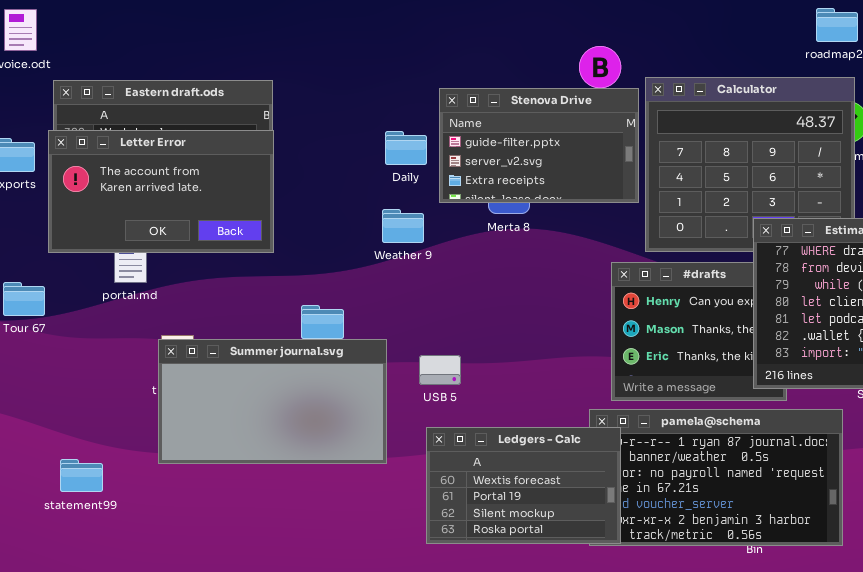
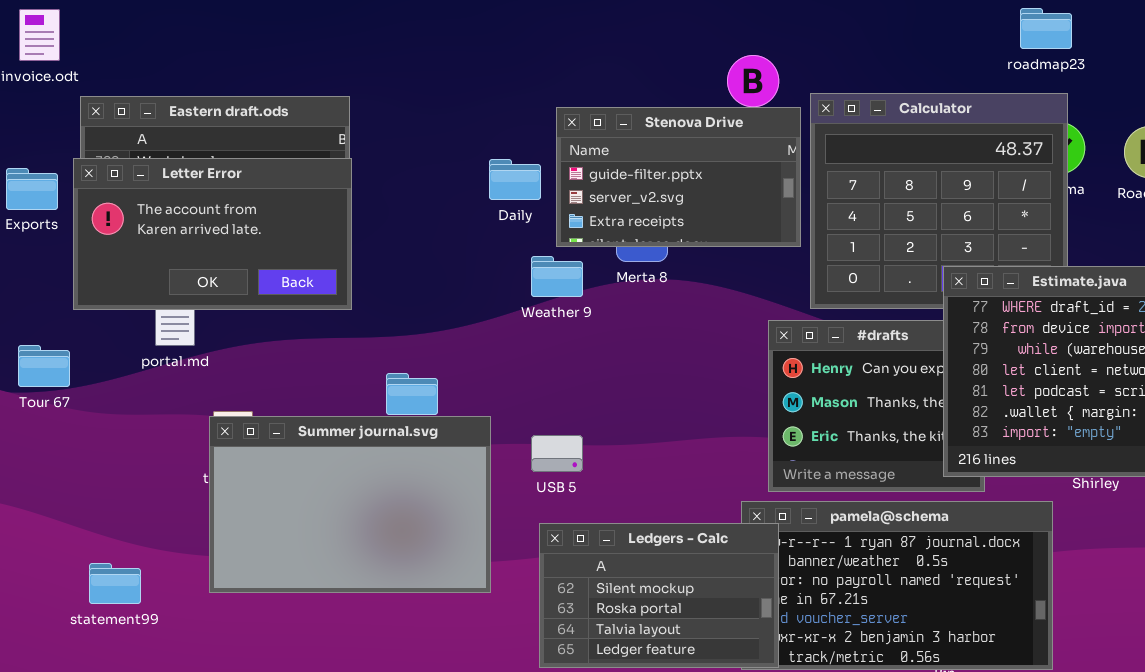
Weather 9: [382,209,424,243] -> [531,256,583,297], moved
Summer journal.svg: [158,339,387,464] -> [209,416,491,593], resized
Ledgers - Calc: [426,427,621,544] -> [539,523,779,668], scrolled down 2 rows

